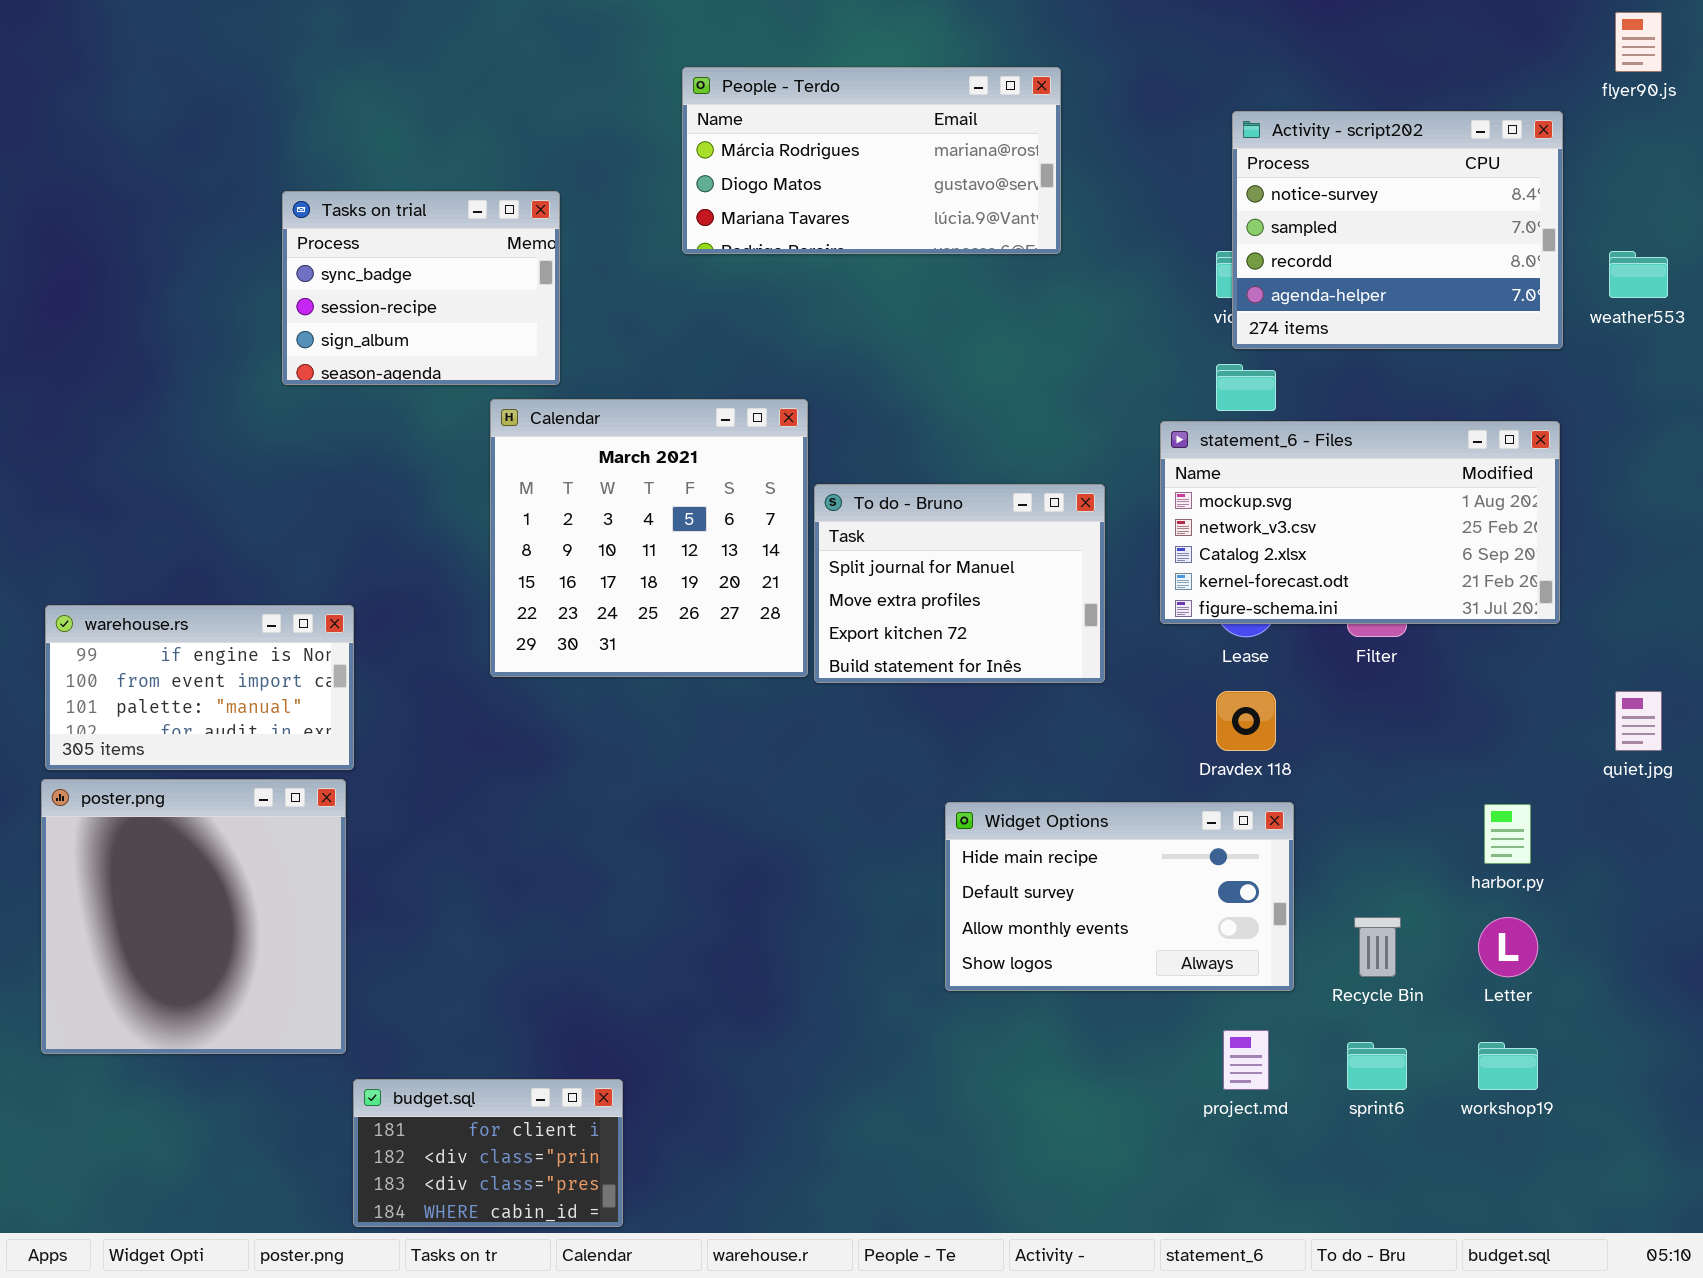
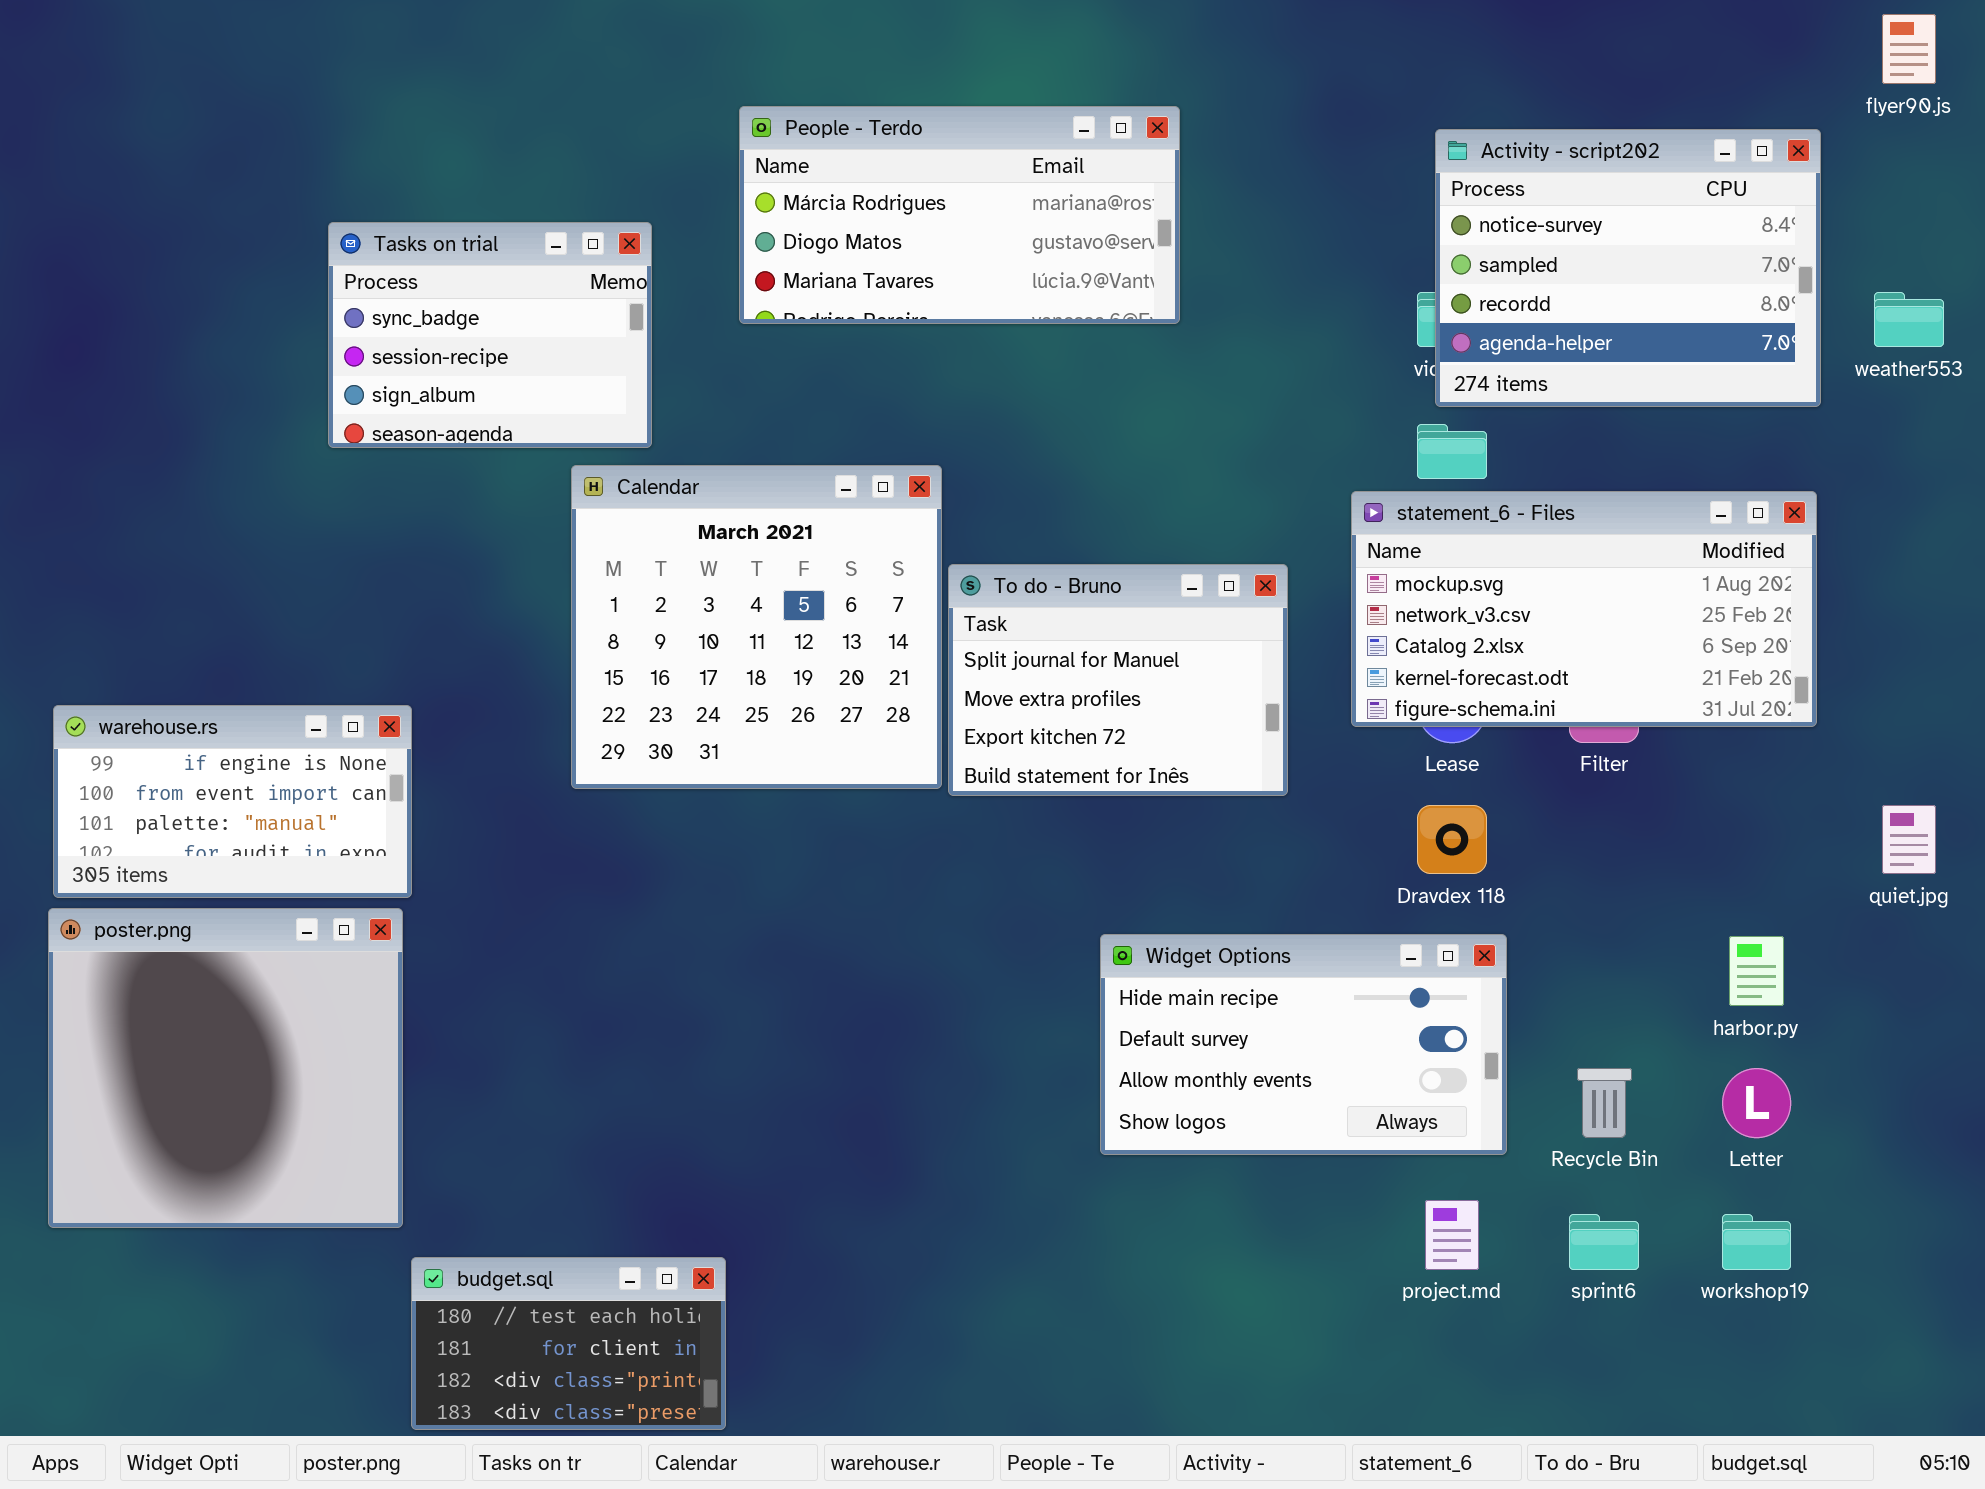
People - Terdo: [682,67,1061,254] -> [739,106,1180,324], moved
budget.sql: [353,1079,623,1227] -> [411,1257,726,1430], scrolled up 1 row

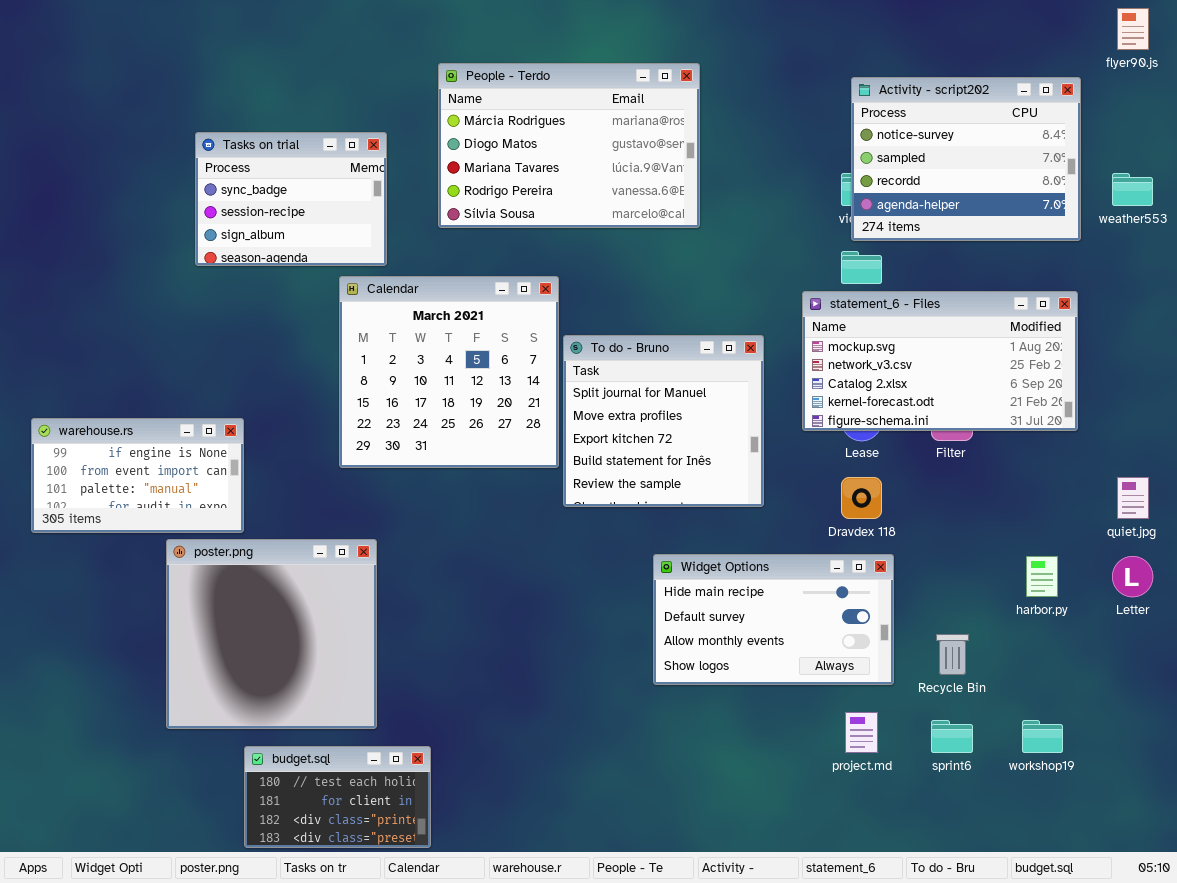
People - Terdo: [739,106,1180,324] -> [438,63,700,228], resized
To do - Bruno: [948,564,1288,796] -> [563,335,764,507], resized
poster.png: [48,908,403,1228] -> [166,539,377,729], moved
Letter: [1722,1068,1791,1138] -> [1112,556,1153,597], moved

